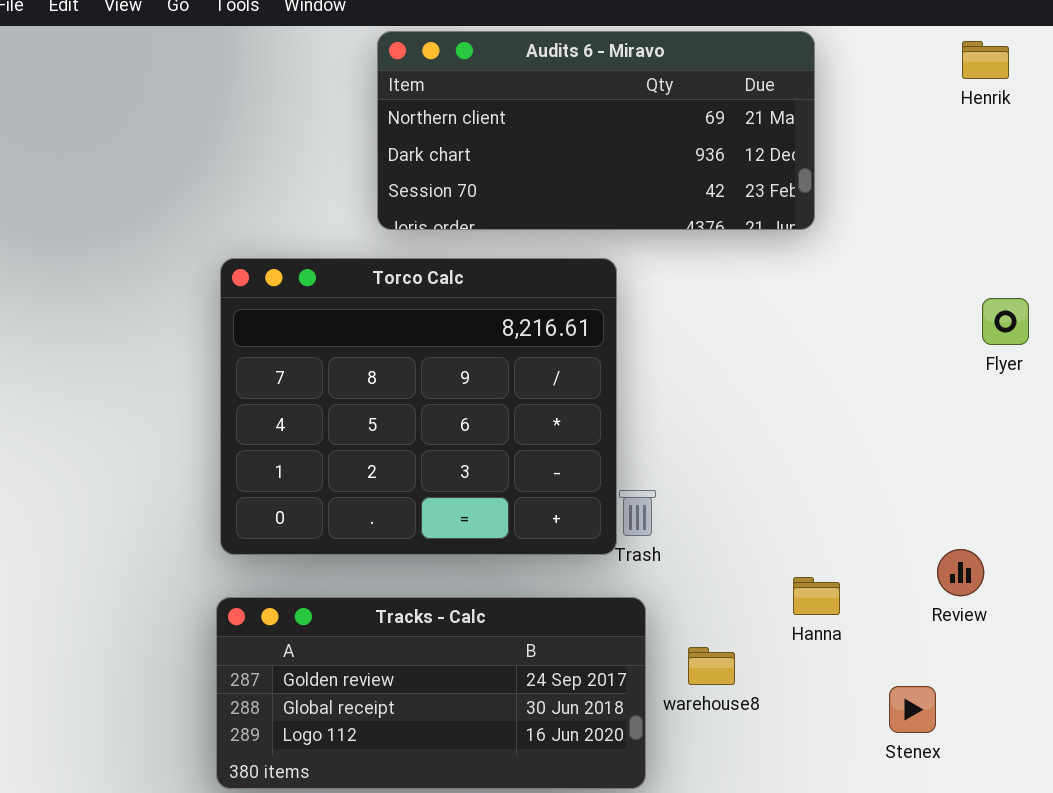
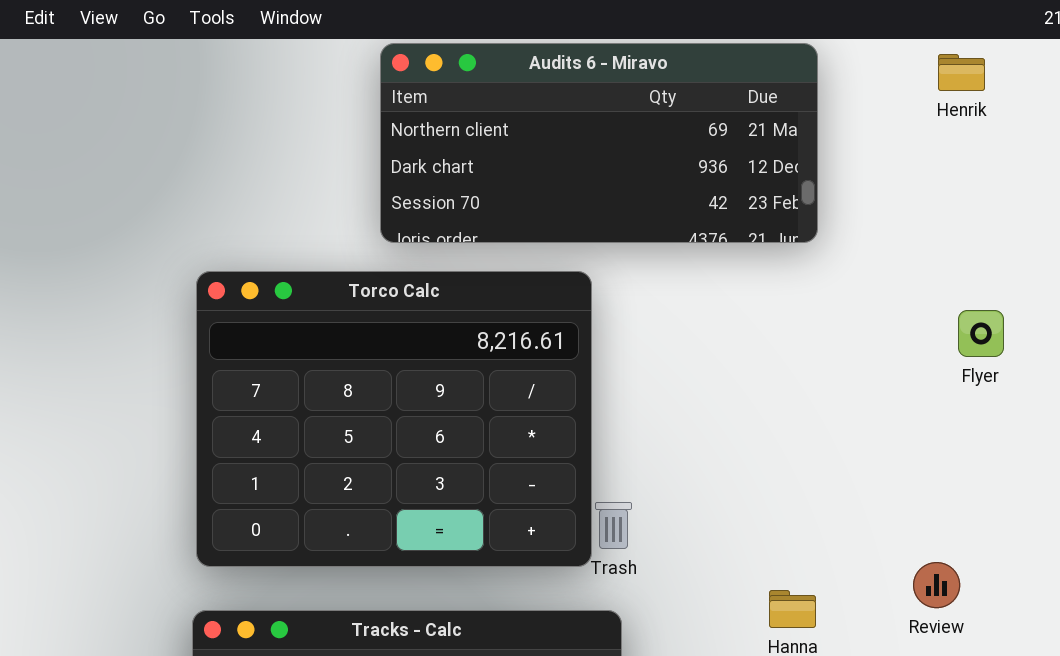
Audits 6 - Miravo: [377,31,815,230] -> [380,43,818,243], moved

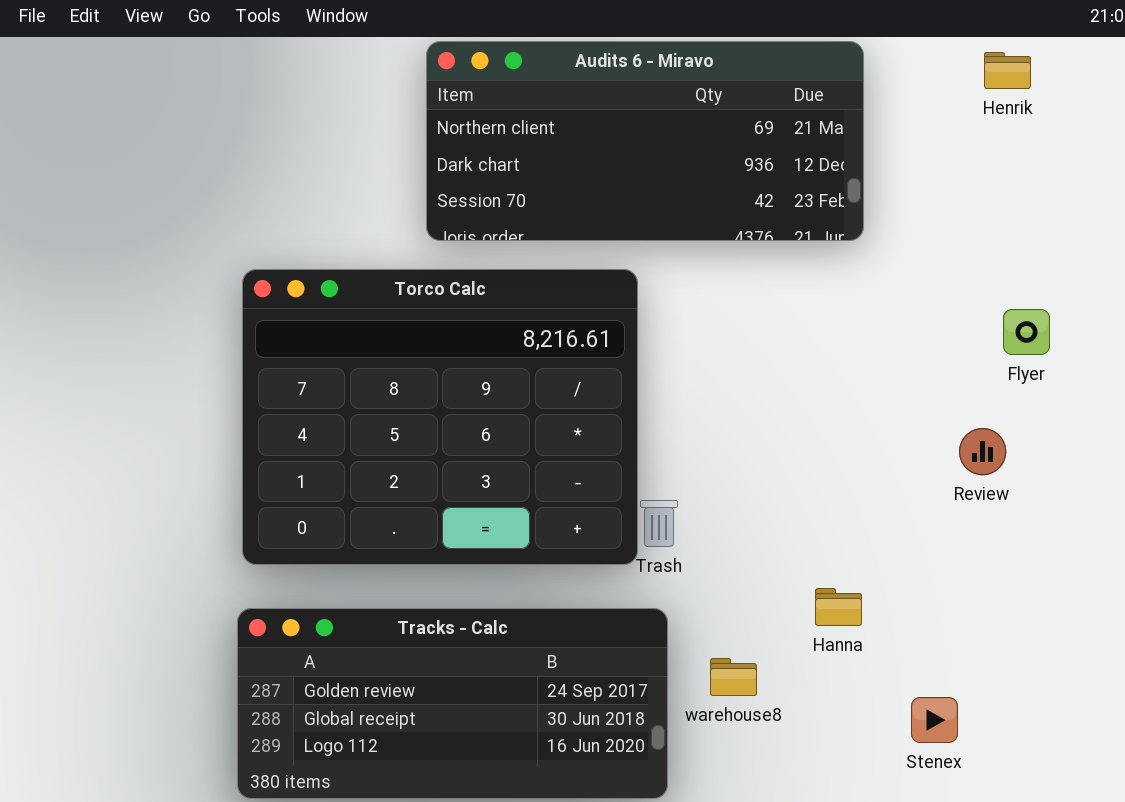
Review: [913,562,960,608] -> [959,428,1006,475], moved

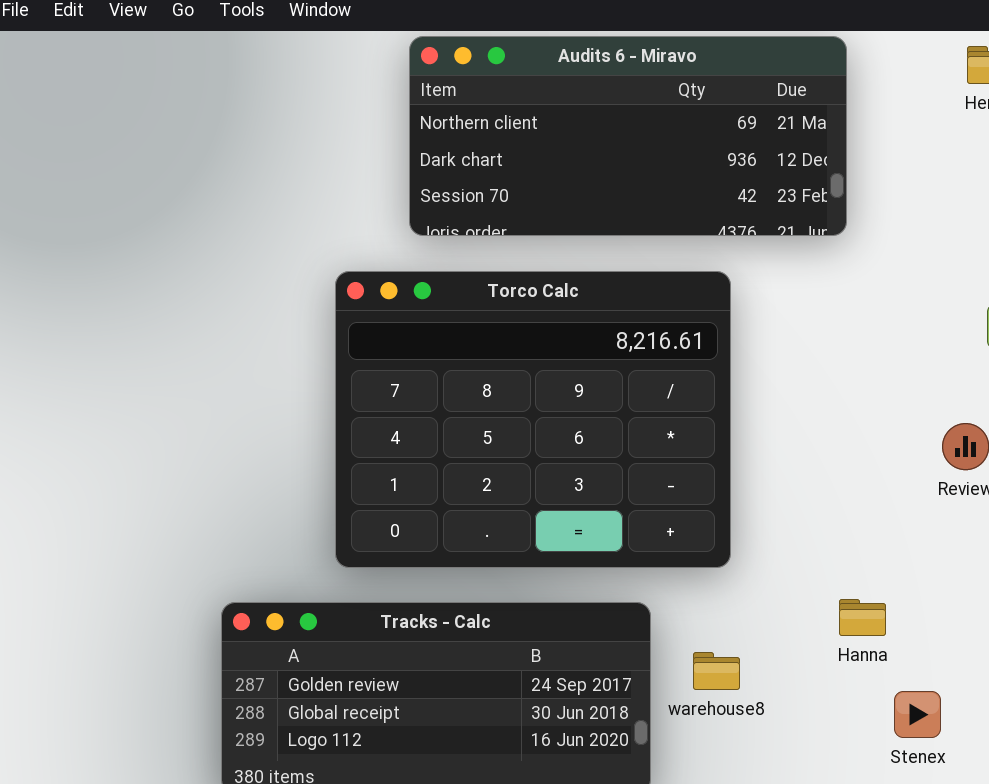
Torco Calc: [242,269,638,565] -> [335,271,731,568], moved
Hanna: [815,588,862,626] -> [839,599,886,636], moved

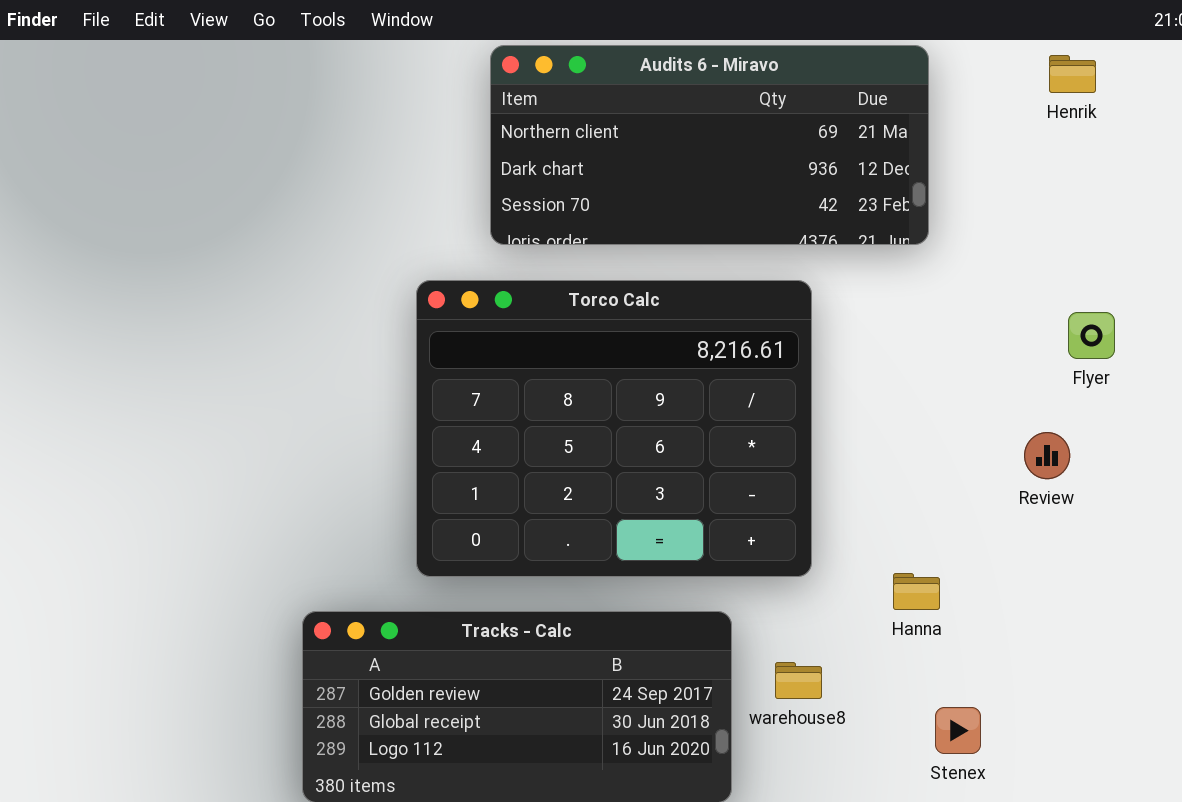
Hanna: [839,599,886,636] -> [893,573,940,610], moved
Stenex: [894,691,941,738] -> [935,707,981,754], moved

